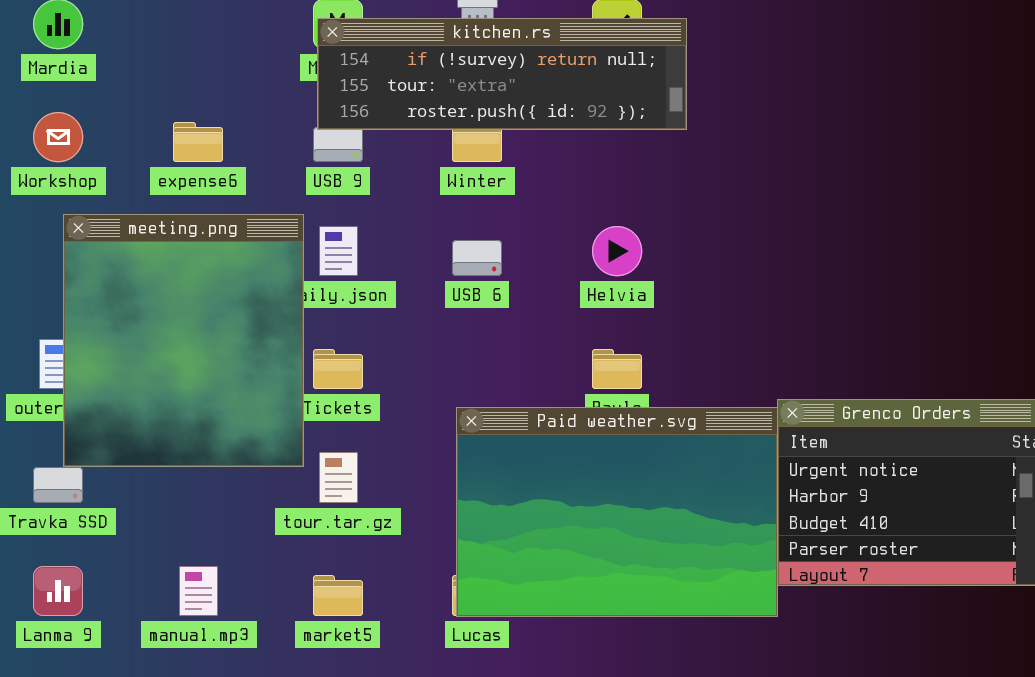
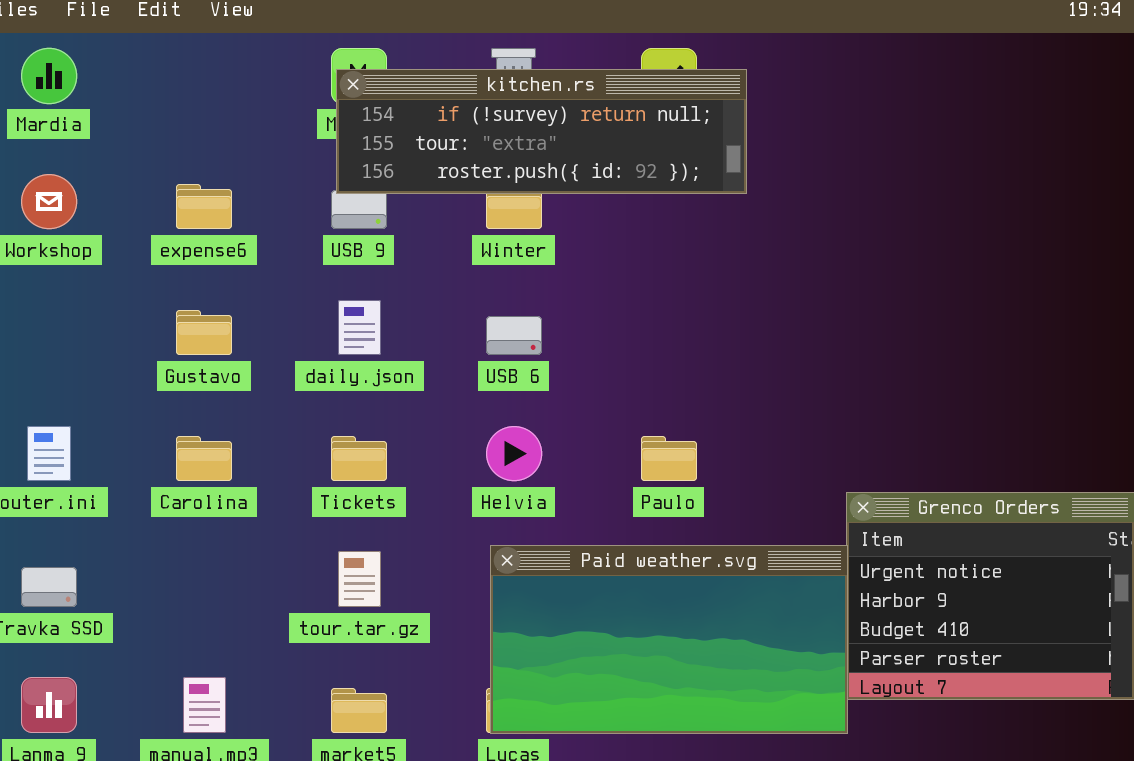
meeting.png: [63,214,304,467] -> none, closed
Helvia: [592,226,642,276] -> [486,426,542,481], moved
Paid weather.svg: [456,407,778,617] -> [490,545,848,734], resized

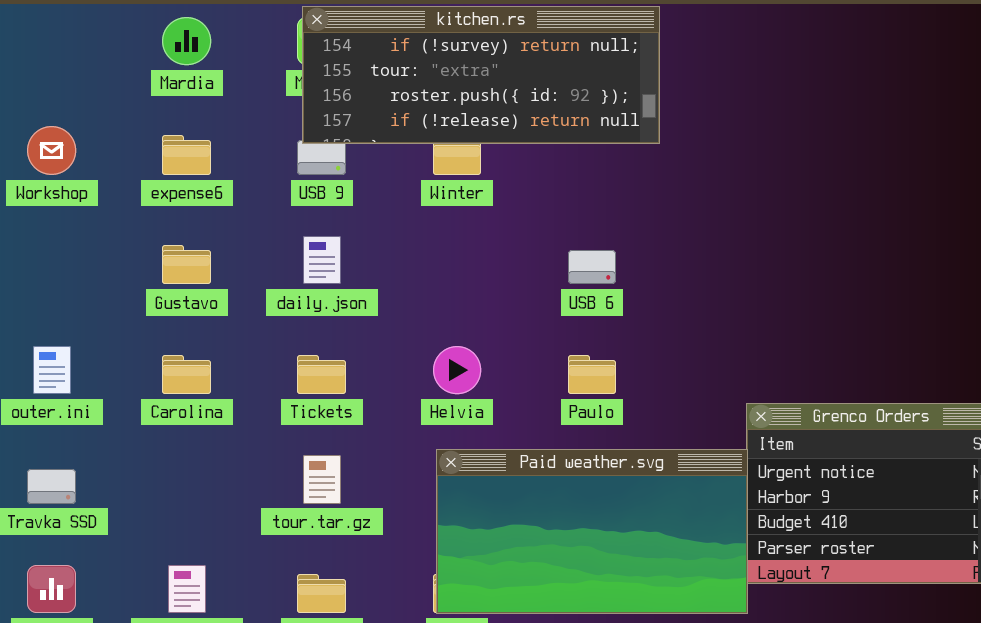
Mardia: [21,48,77,104] -> [162,17,211,65], moved
kitchen.rs: [336,69,747,194] -> [302,6,660,144], resized
USB 6: [486,316,542,355] -> [568,250,616,284], moved

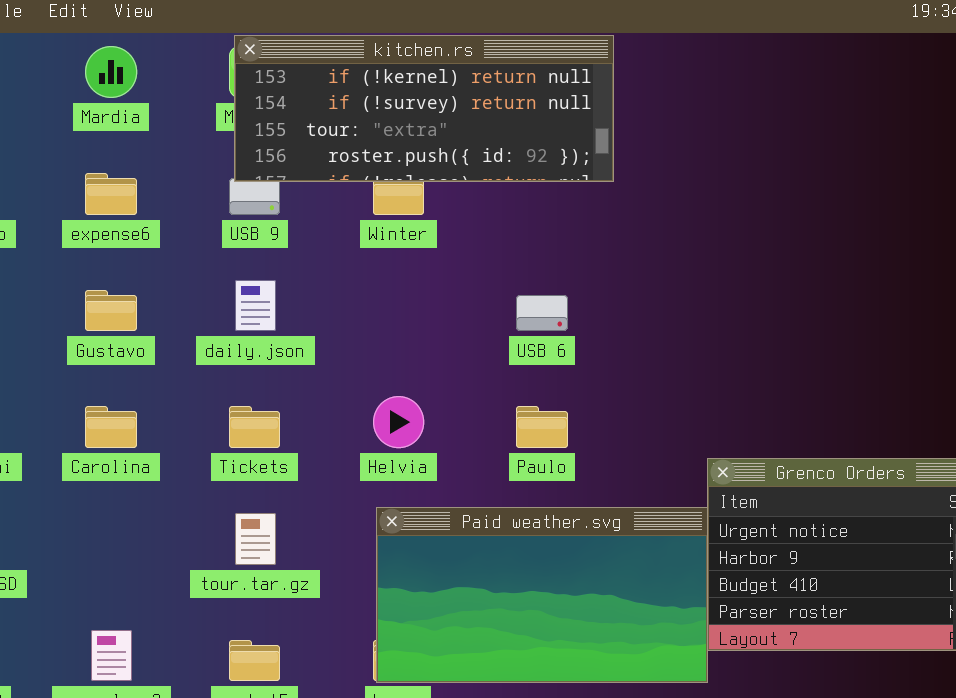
kitchen.rs: [302,6,660,144] -> [234,35,614,182], scrolled up 1 row

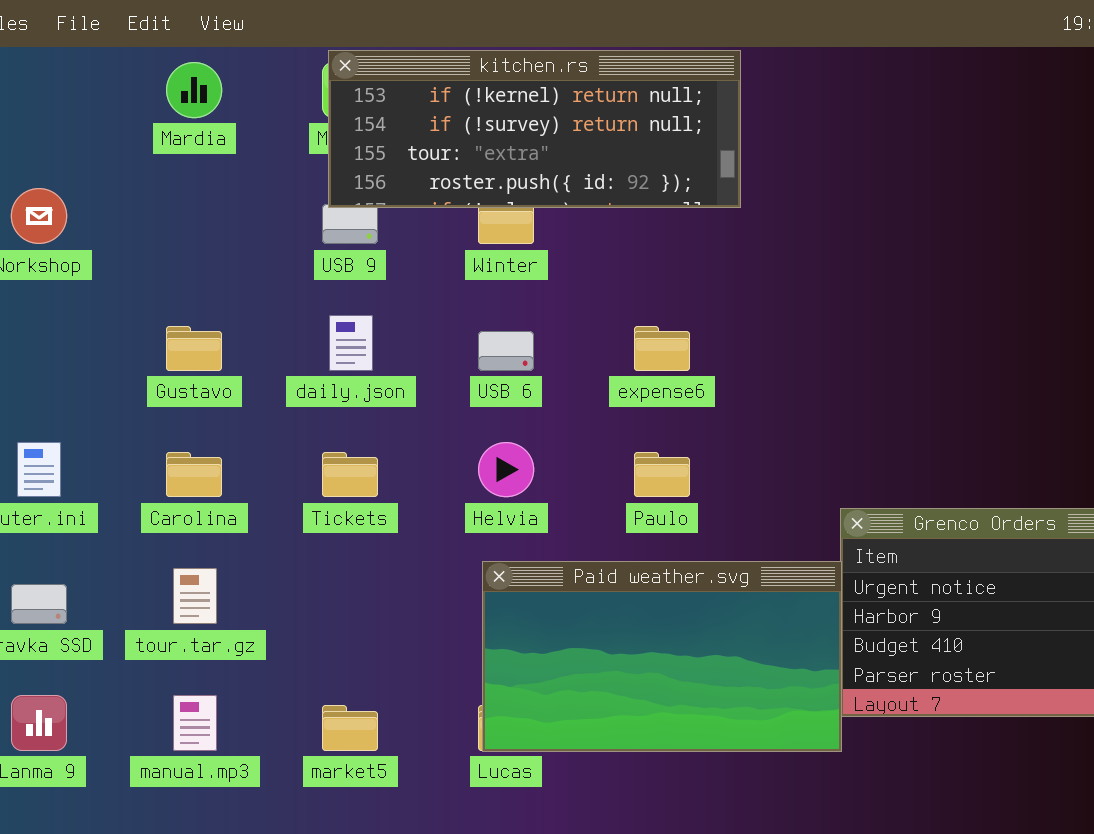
expense6: [85,173,137,215] -> [634,326,690,371], moved
USB 6: [516,295,568,331] -> [478,331,534,371], moved
tour.tar.gz: [235,513,276,565] -> [173,568,217,624], moved

